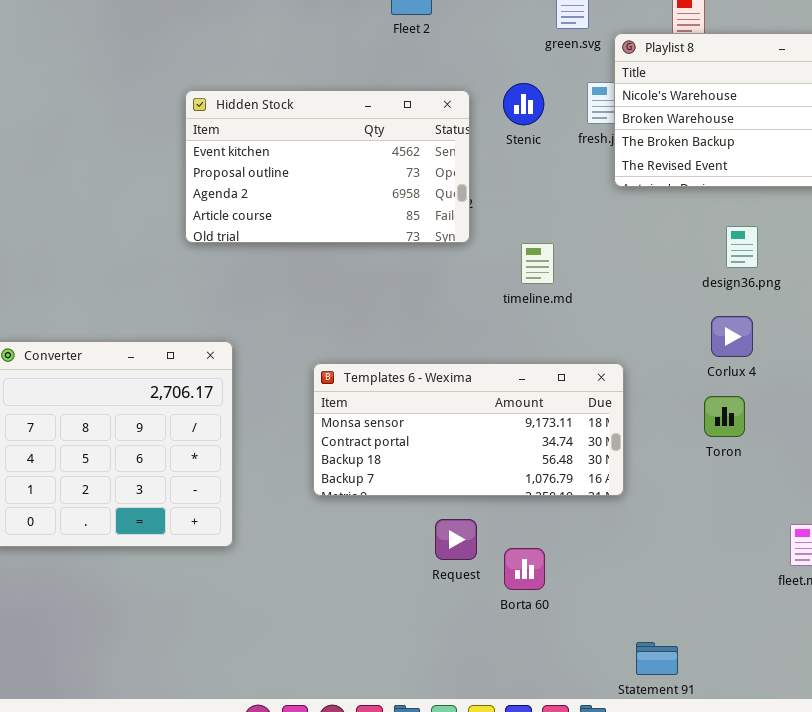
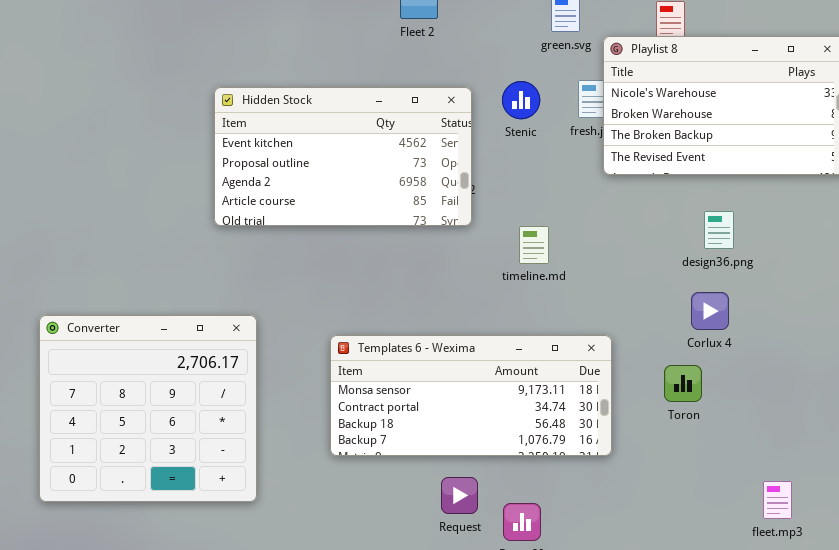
Toron: [704,396,745,437] -> [664,365,702,402], moved

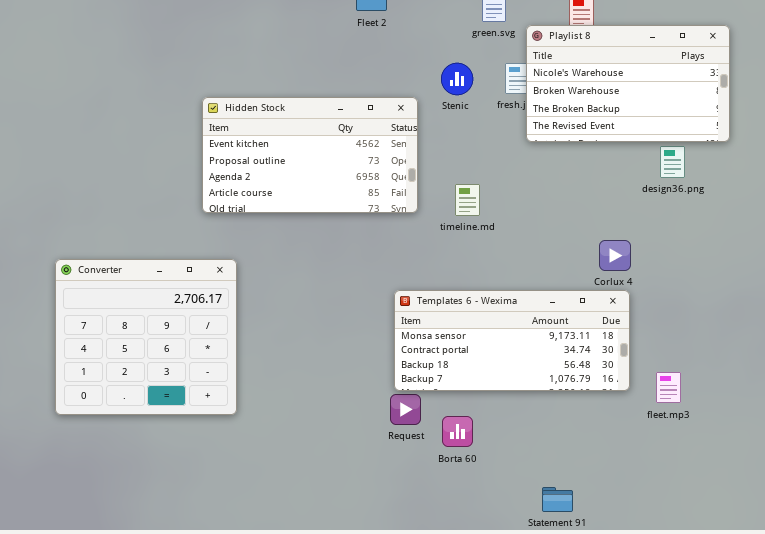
Hidden Stock: [214,87,472,226] -> [202,97,418,213], moved
design36.png: [704,211,734,249] -> [660,146,685,178], moved
Templates 6 - Wexima: [330,335,612,456] -> [394,290,630,391], moved
fleet.mp3: [763,481,792,519] -> [656,372,681,403], moved

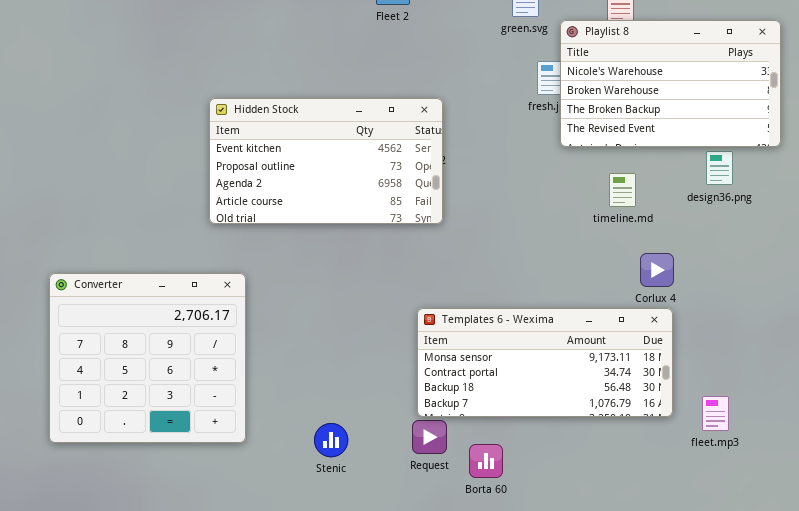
Stenic: [441,63,473,95] -> [314,423,348,457], moved
timeline.md: [455,184,480,216] -> [609,173,636,207], moved

